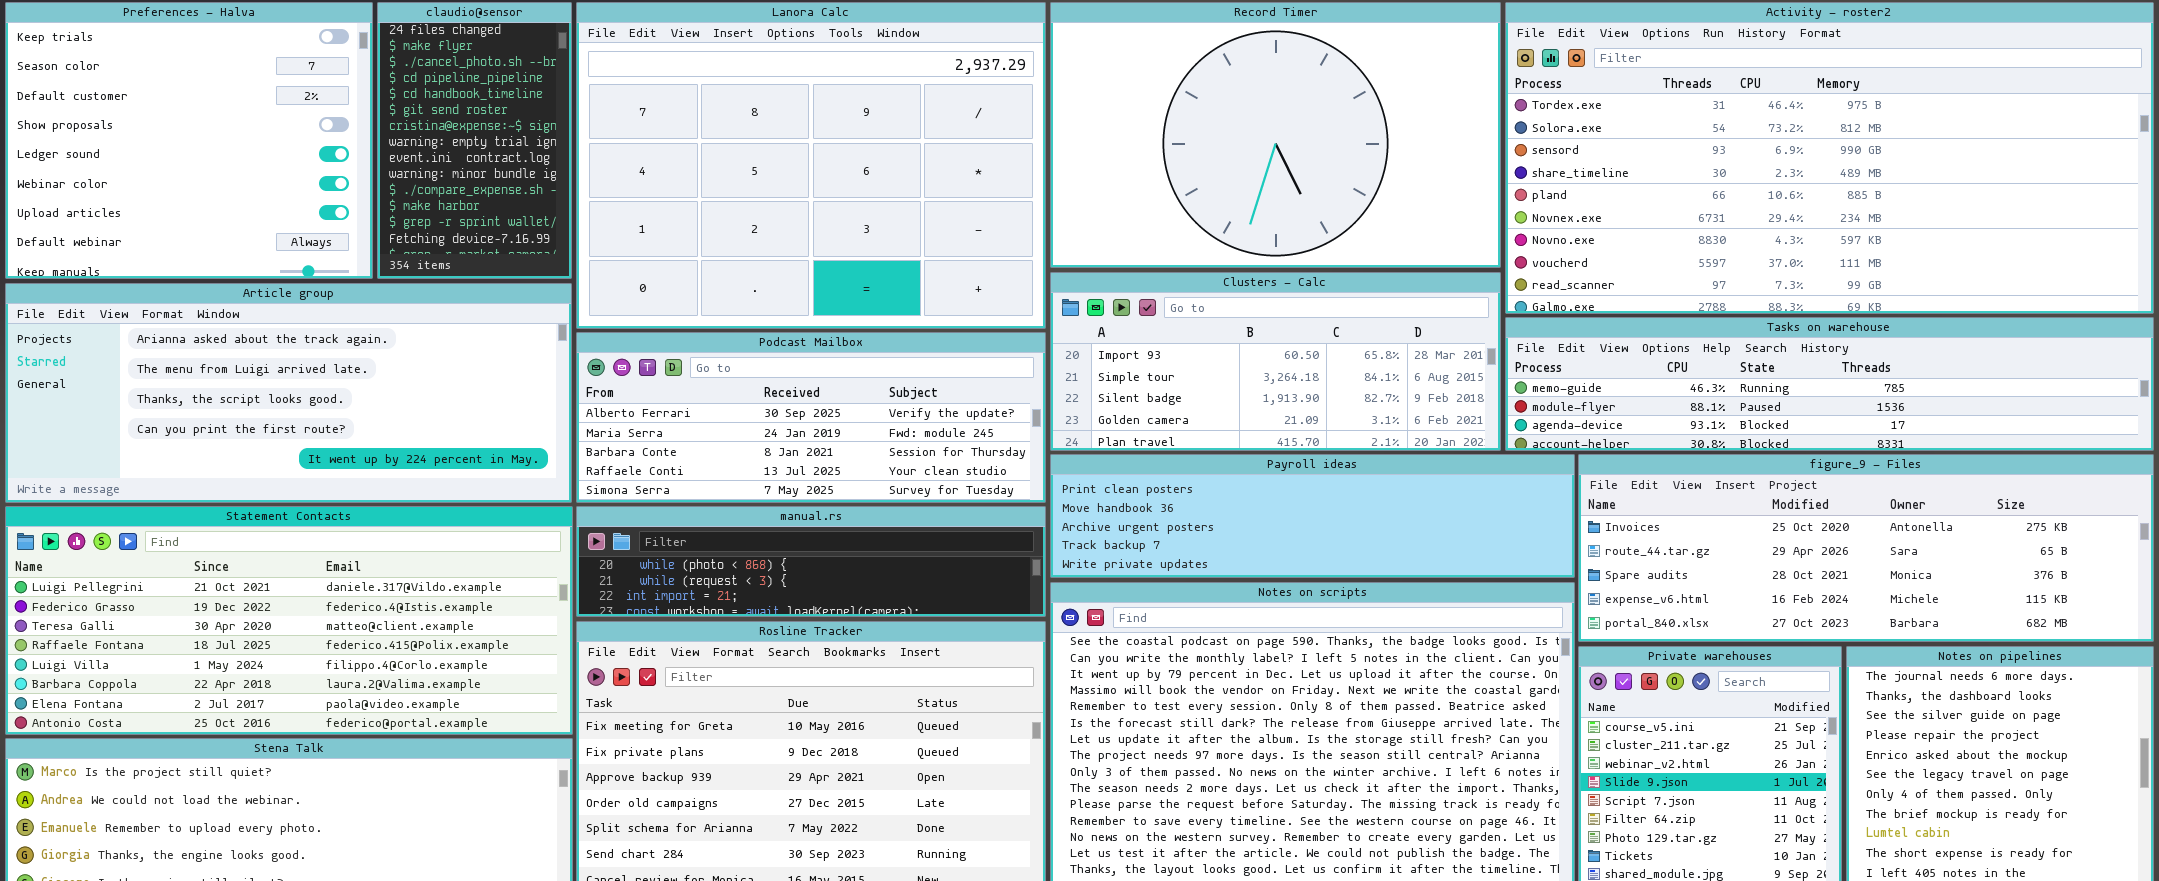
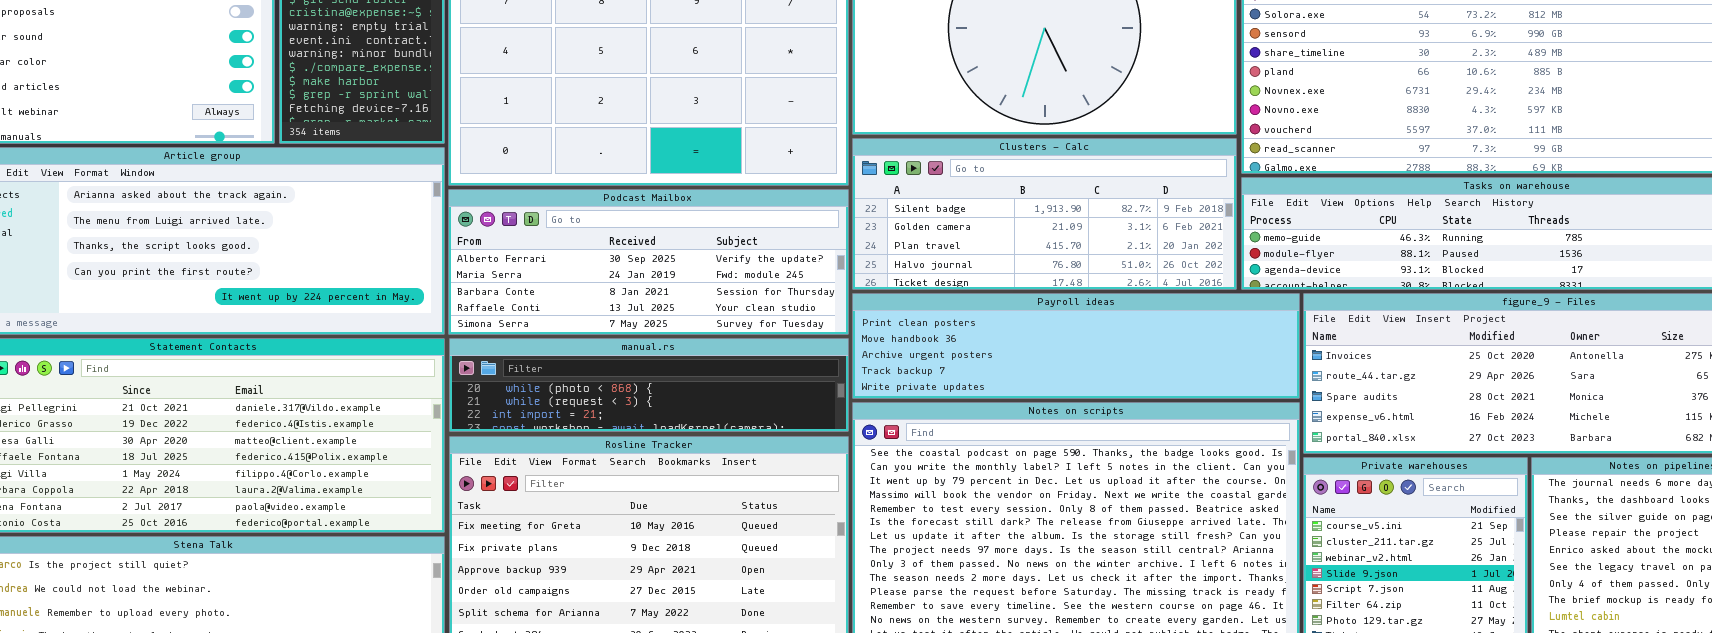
Clusters - Calc: [1050,272,1501,451] -> [852,138,1237,290], scrolled down 2 rows

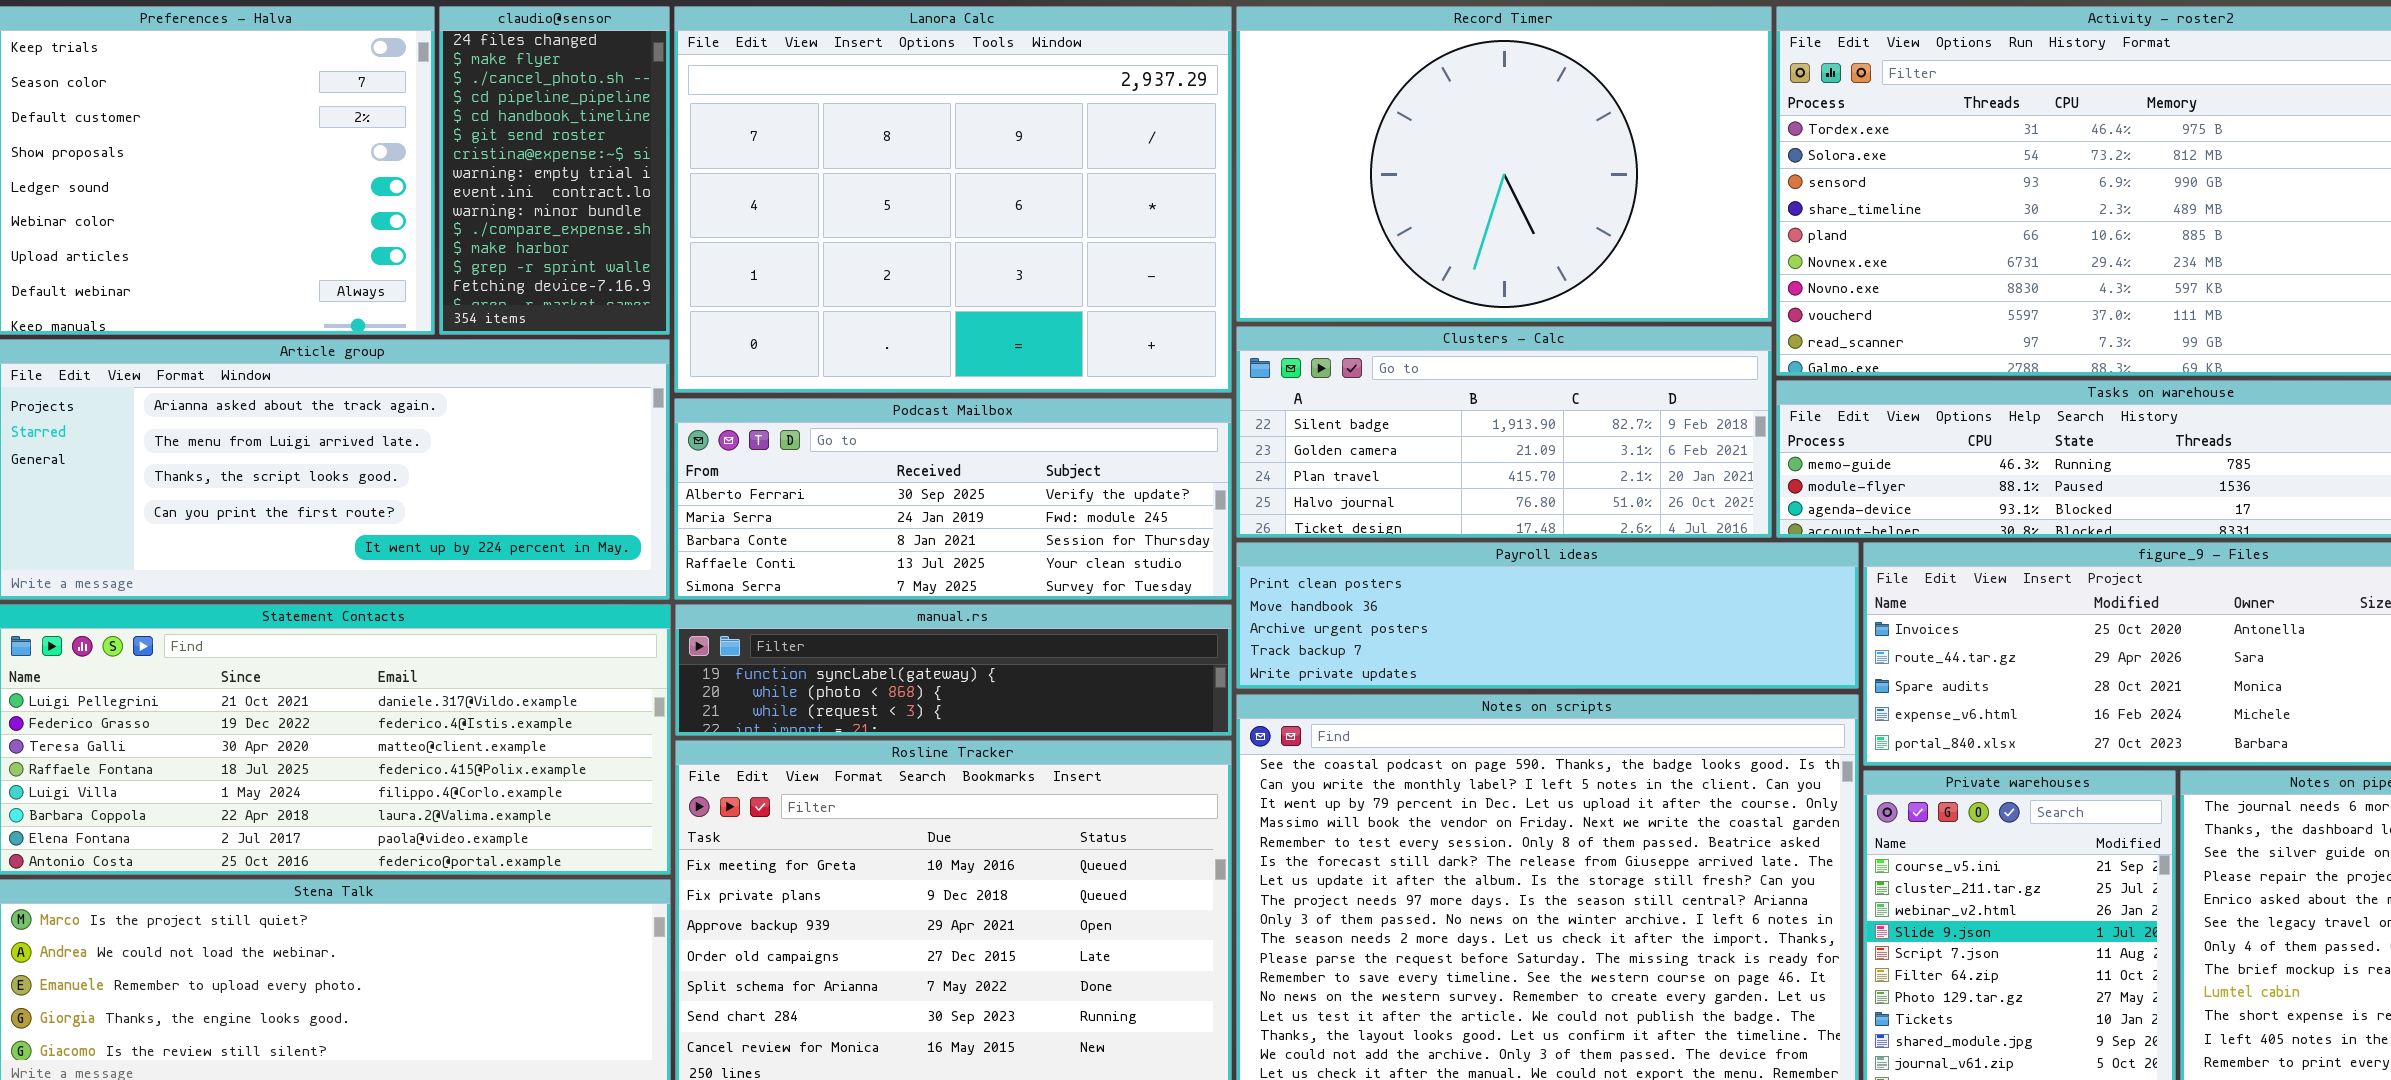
manual.rs: [449,338,849,432] -> [675,604,1232,736], scrolled up 1 row

